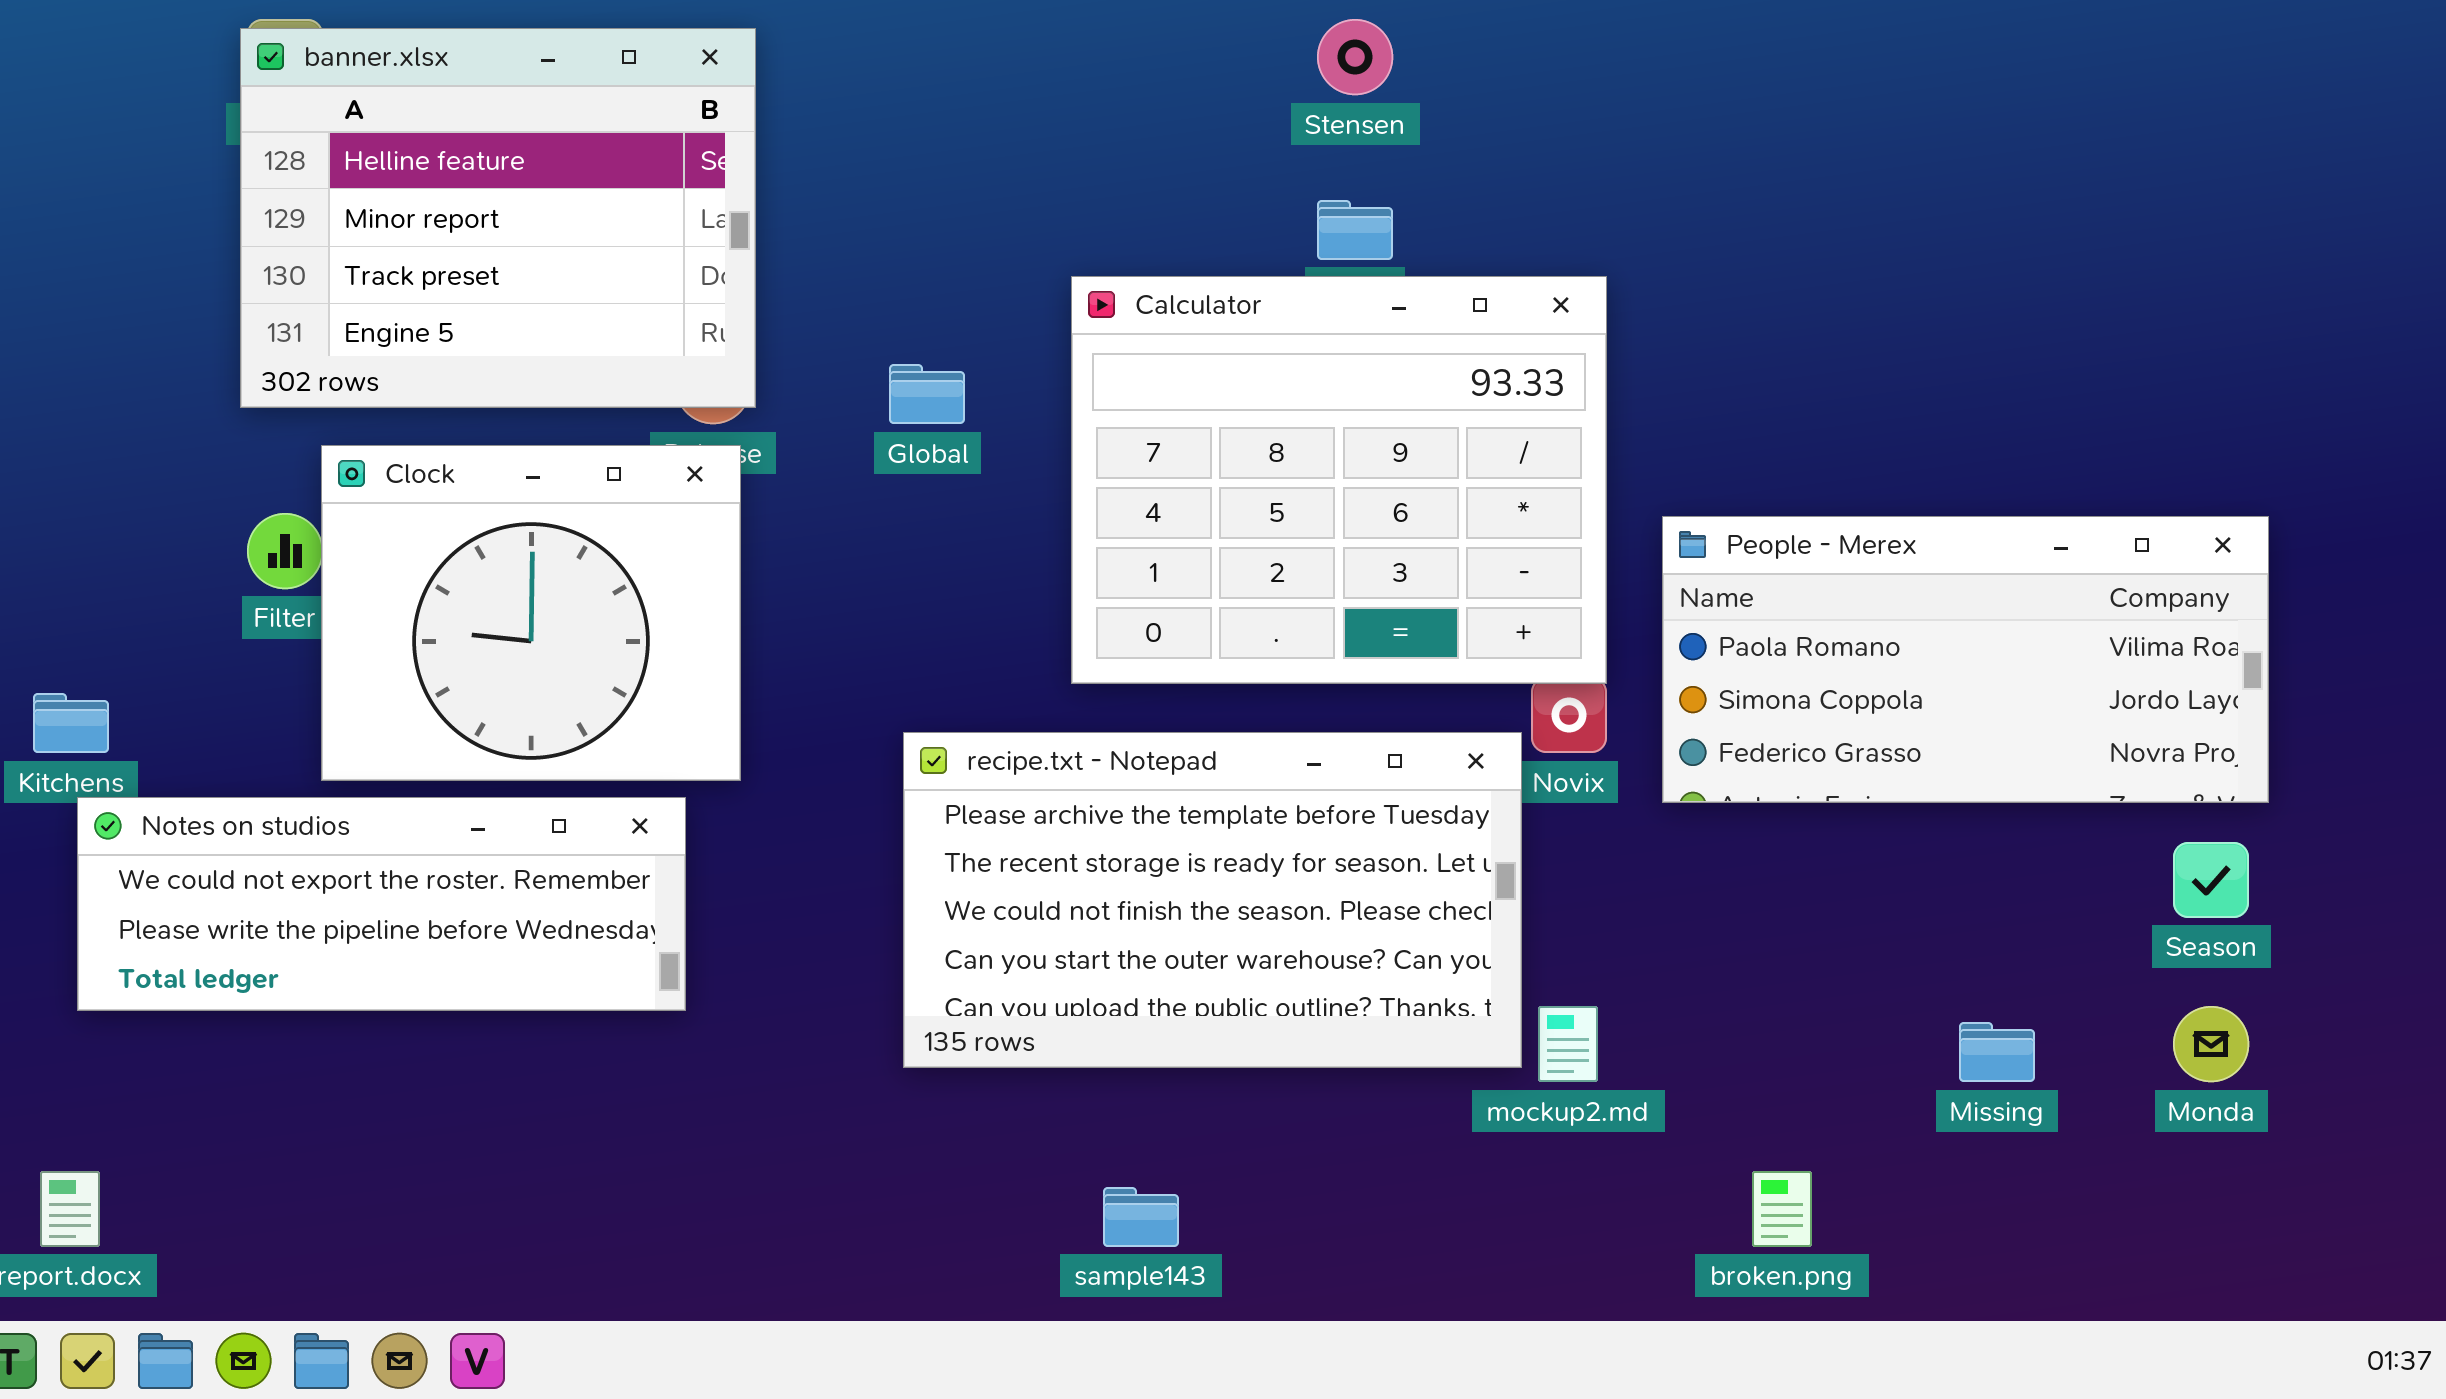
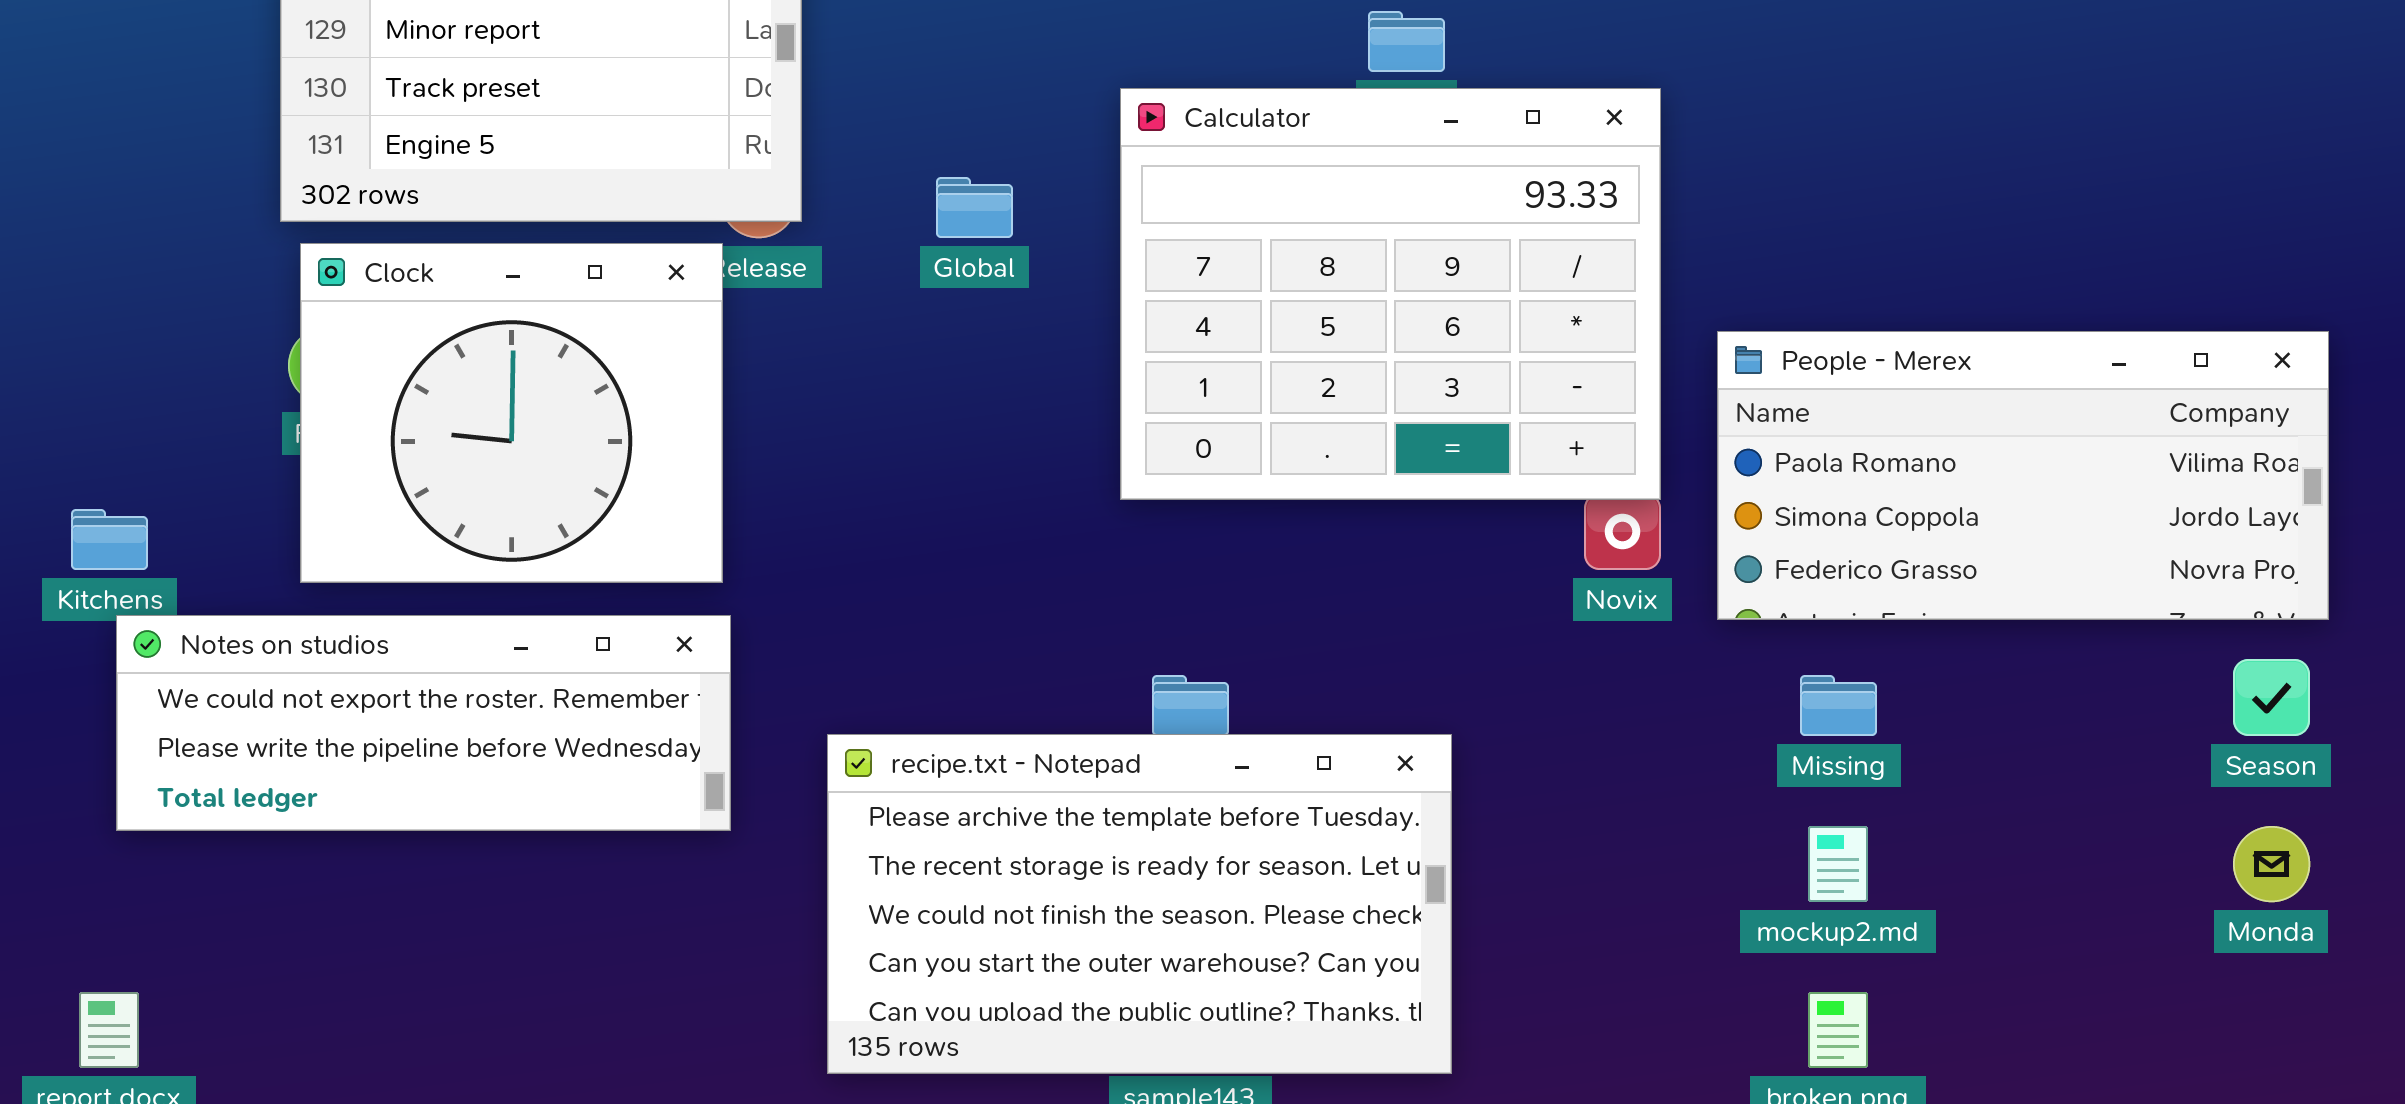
Clock: [321,445,741,781] -> [300,243,723,583], moved
recipe.txt - Notepad: [903,732,1522,1068] -> [827,734,1452,1074], moved
mockup2.md: [1538,1006,1598,1082] -> [1808,826,1868,902], moved
Missing: [1959,1022,2035,1082] -> [1800,675,1877,736], moved

